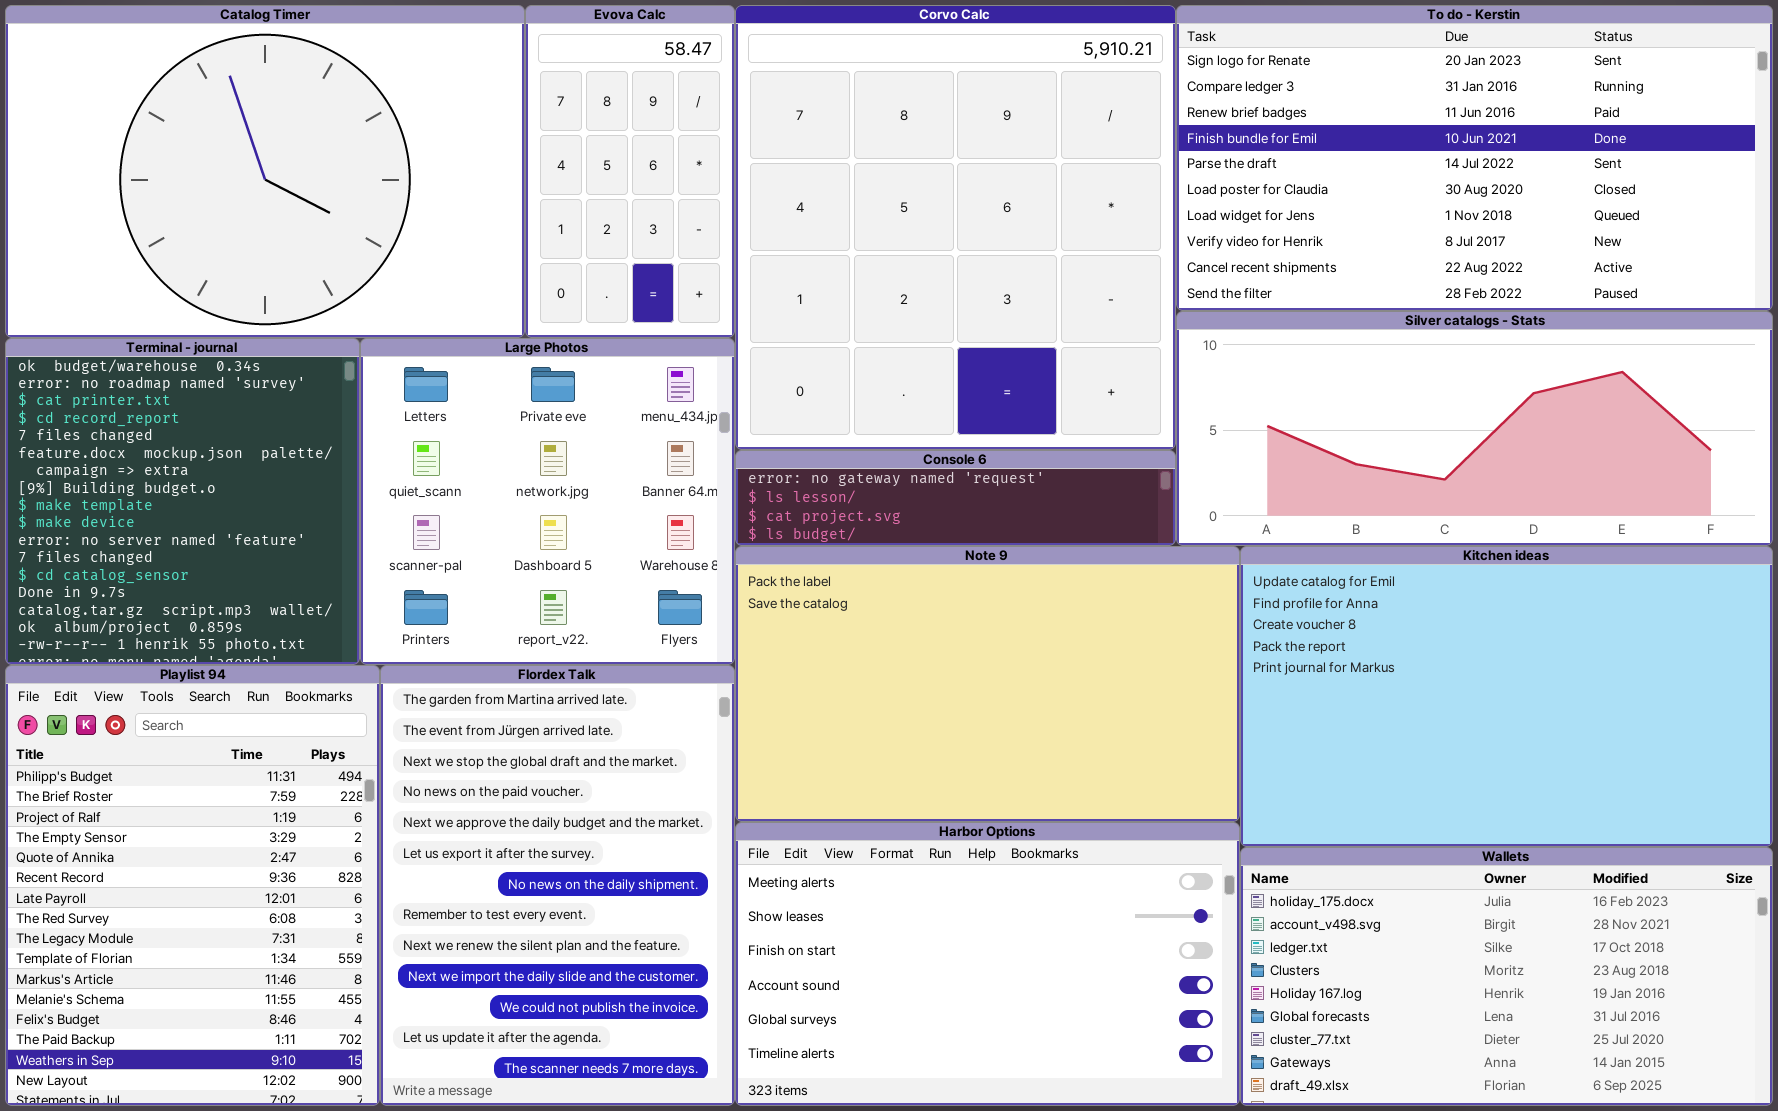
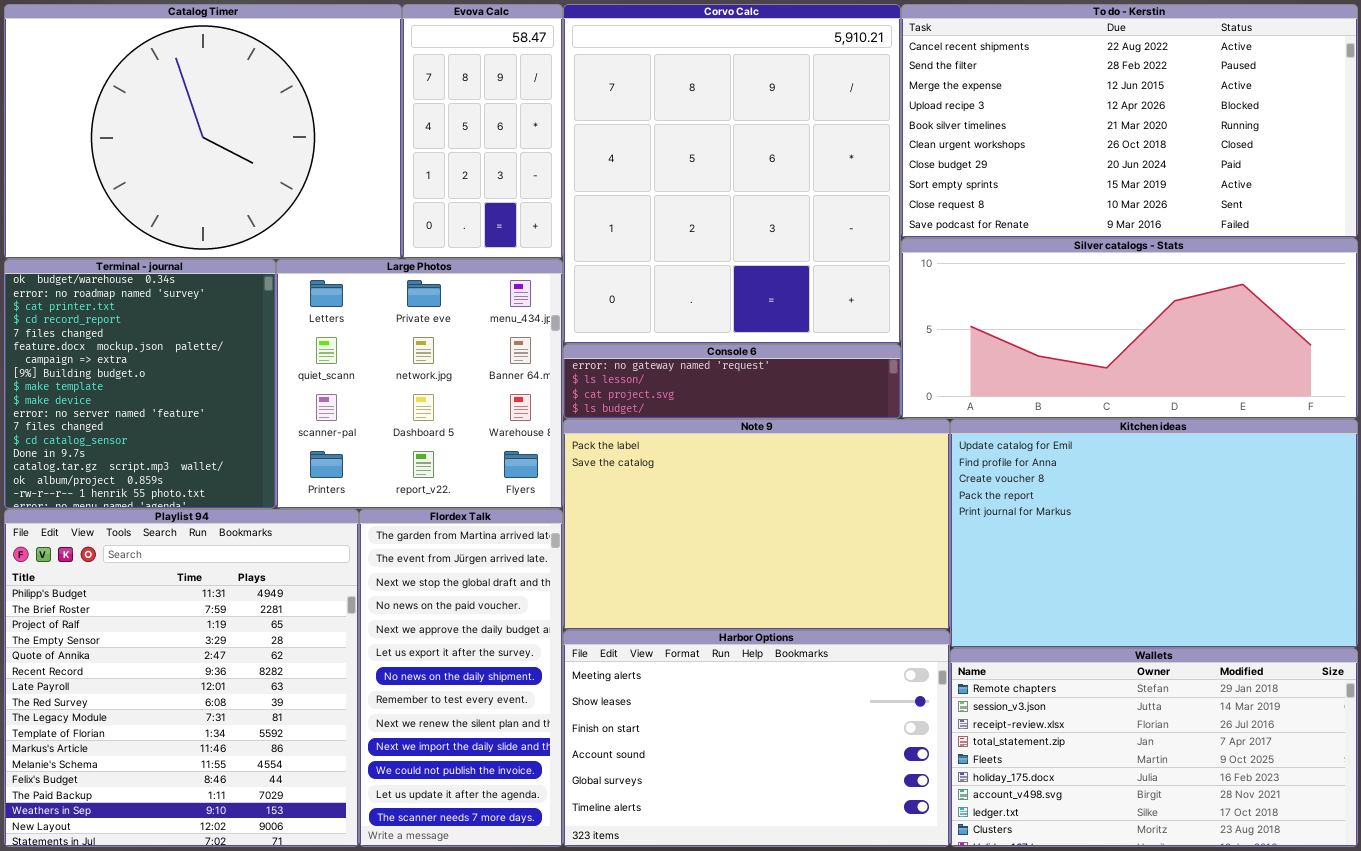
To do - Kerstin: [1176,5,1773,311] -> [901,4,1358,238], scrolled down 8 rows
Playlist 94: [5,665,380,1106] -> [4,509,359,847], resized
Flordex Talk: [380,665,735,1106] -> [359,509,563,847], resized
Wallets: [1240,847,1773,1106] -> [950,648,1358,847], scrolled up 5 rows

